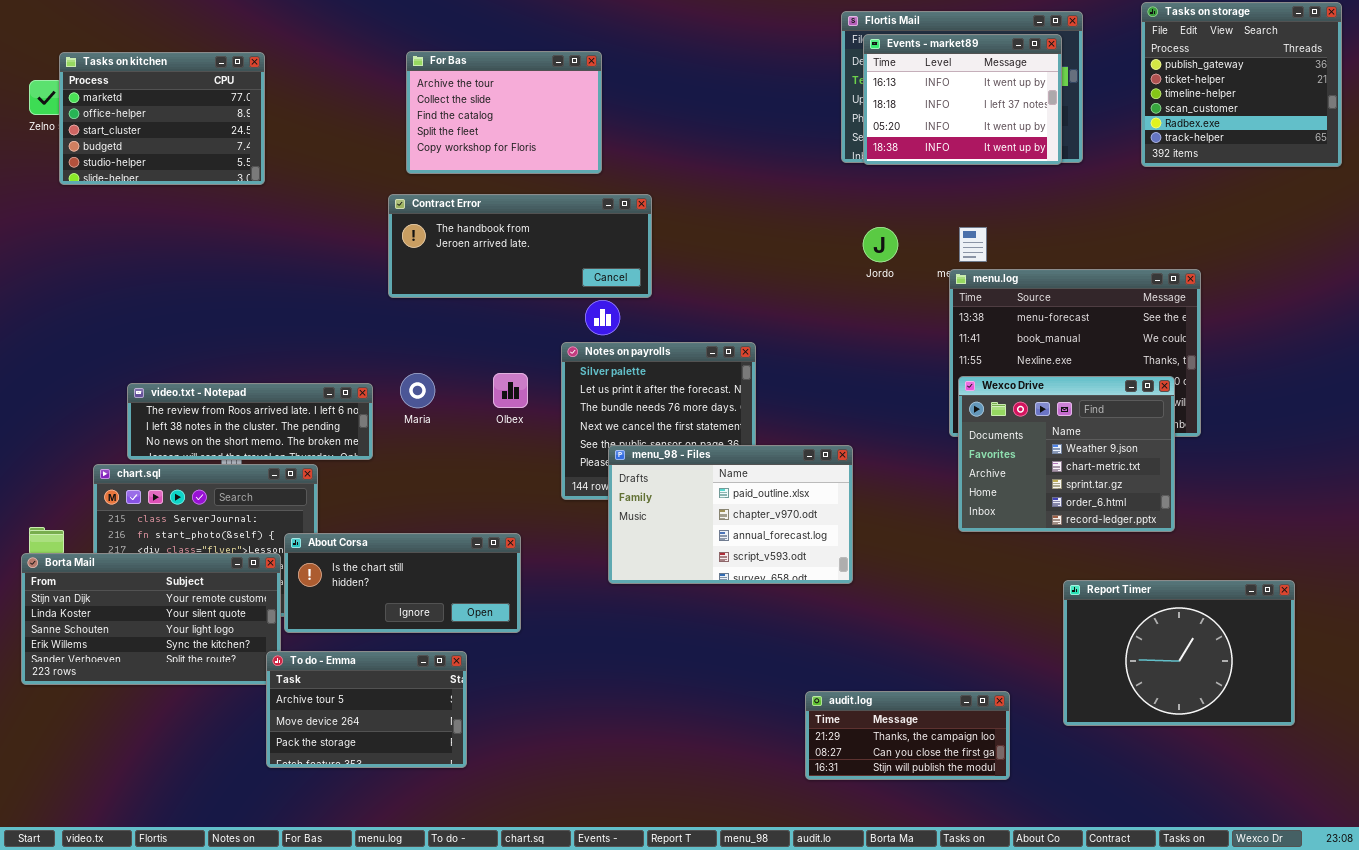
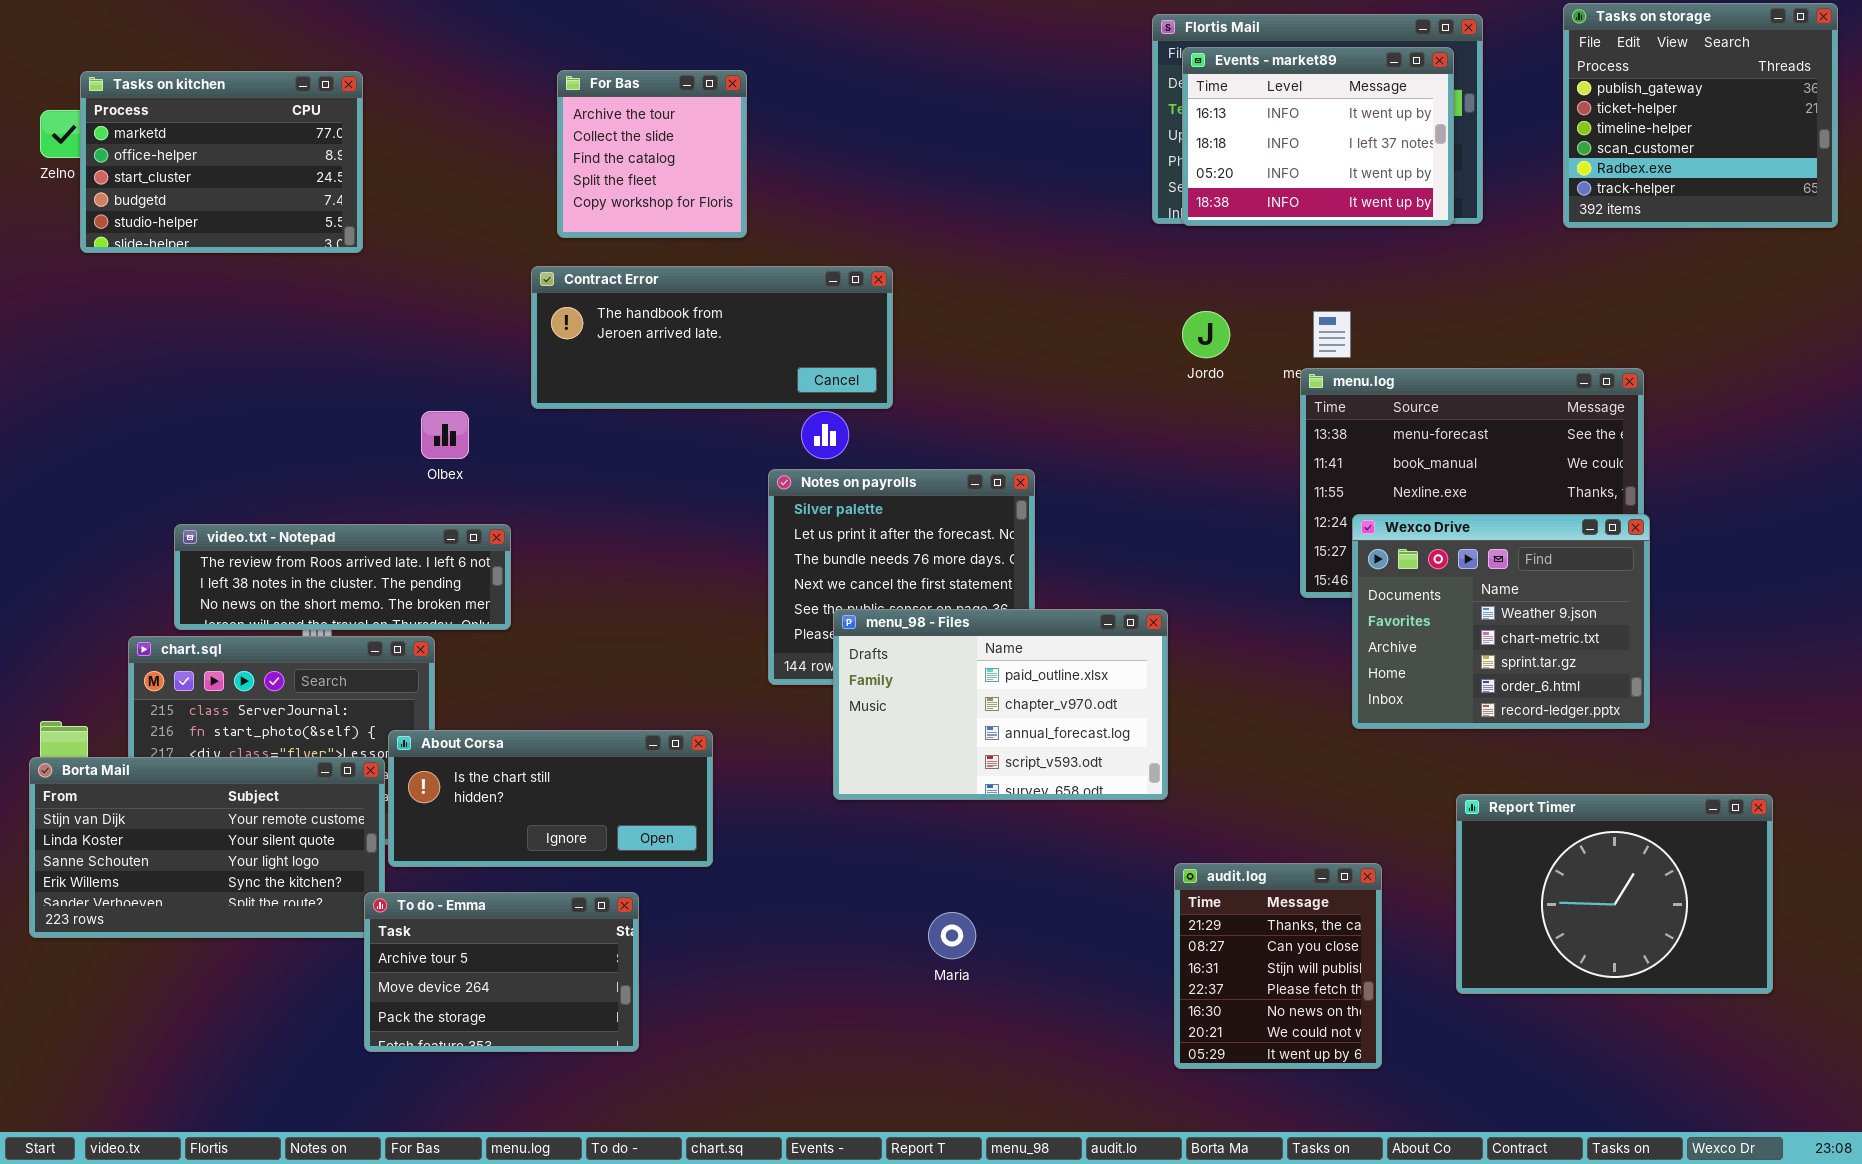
For Bas: [406,51,602,174] -> [557,70,747,238], resized
Maria: [400,373,435,408] -> [928,912,976,959], moved
Olbex: [493,373,528,408] -> [421,411,469,459], moved
Wexco Drive: [958,376,1175,532] -> [1352,514,1650,729], moved
audit.log: [805,691,1010,780] -> [1174,863,1382,1069], resized

